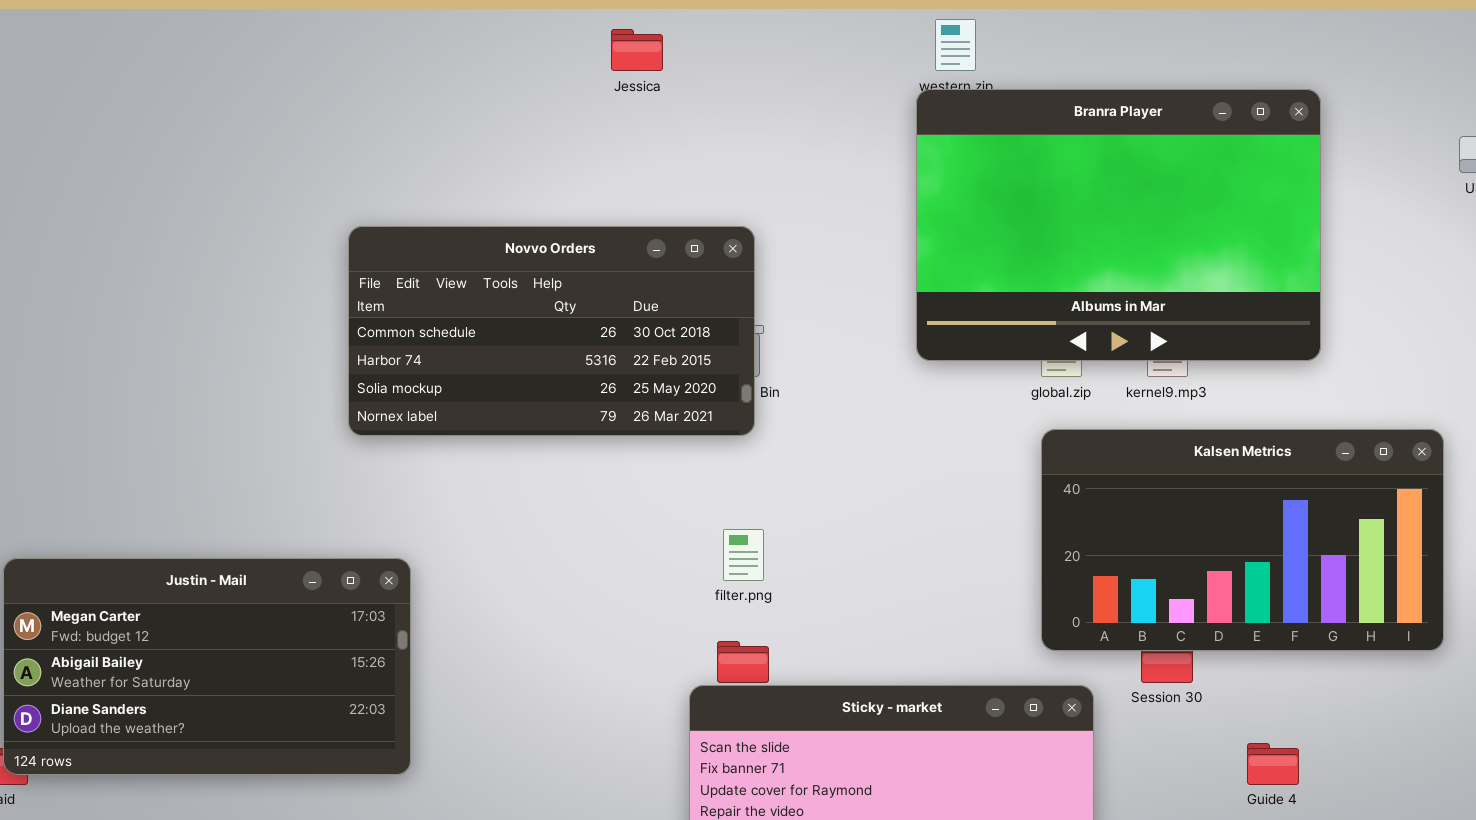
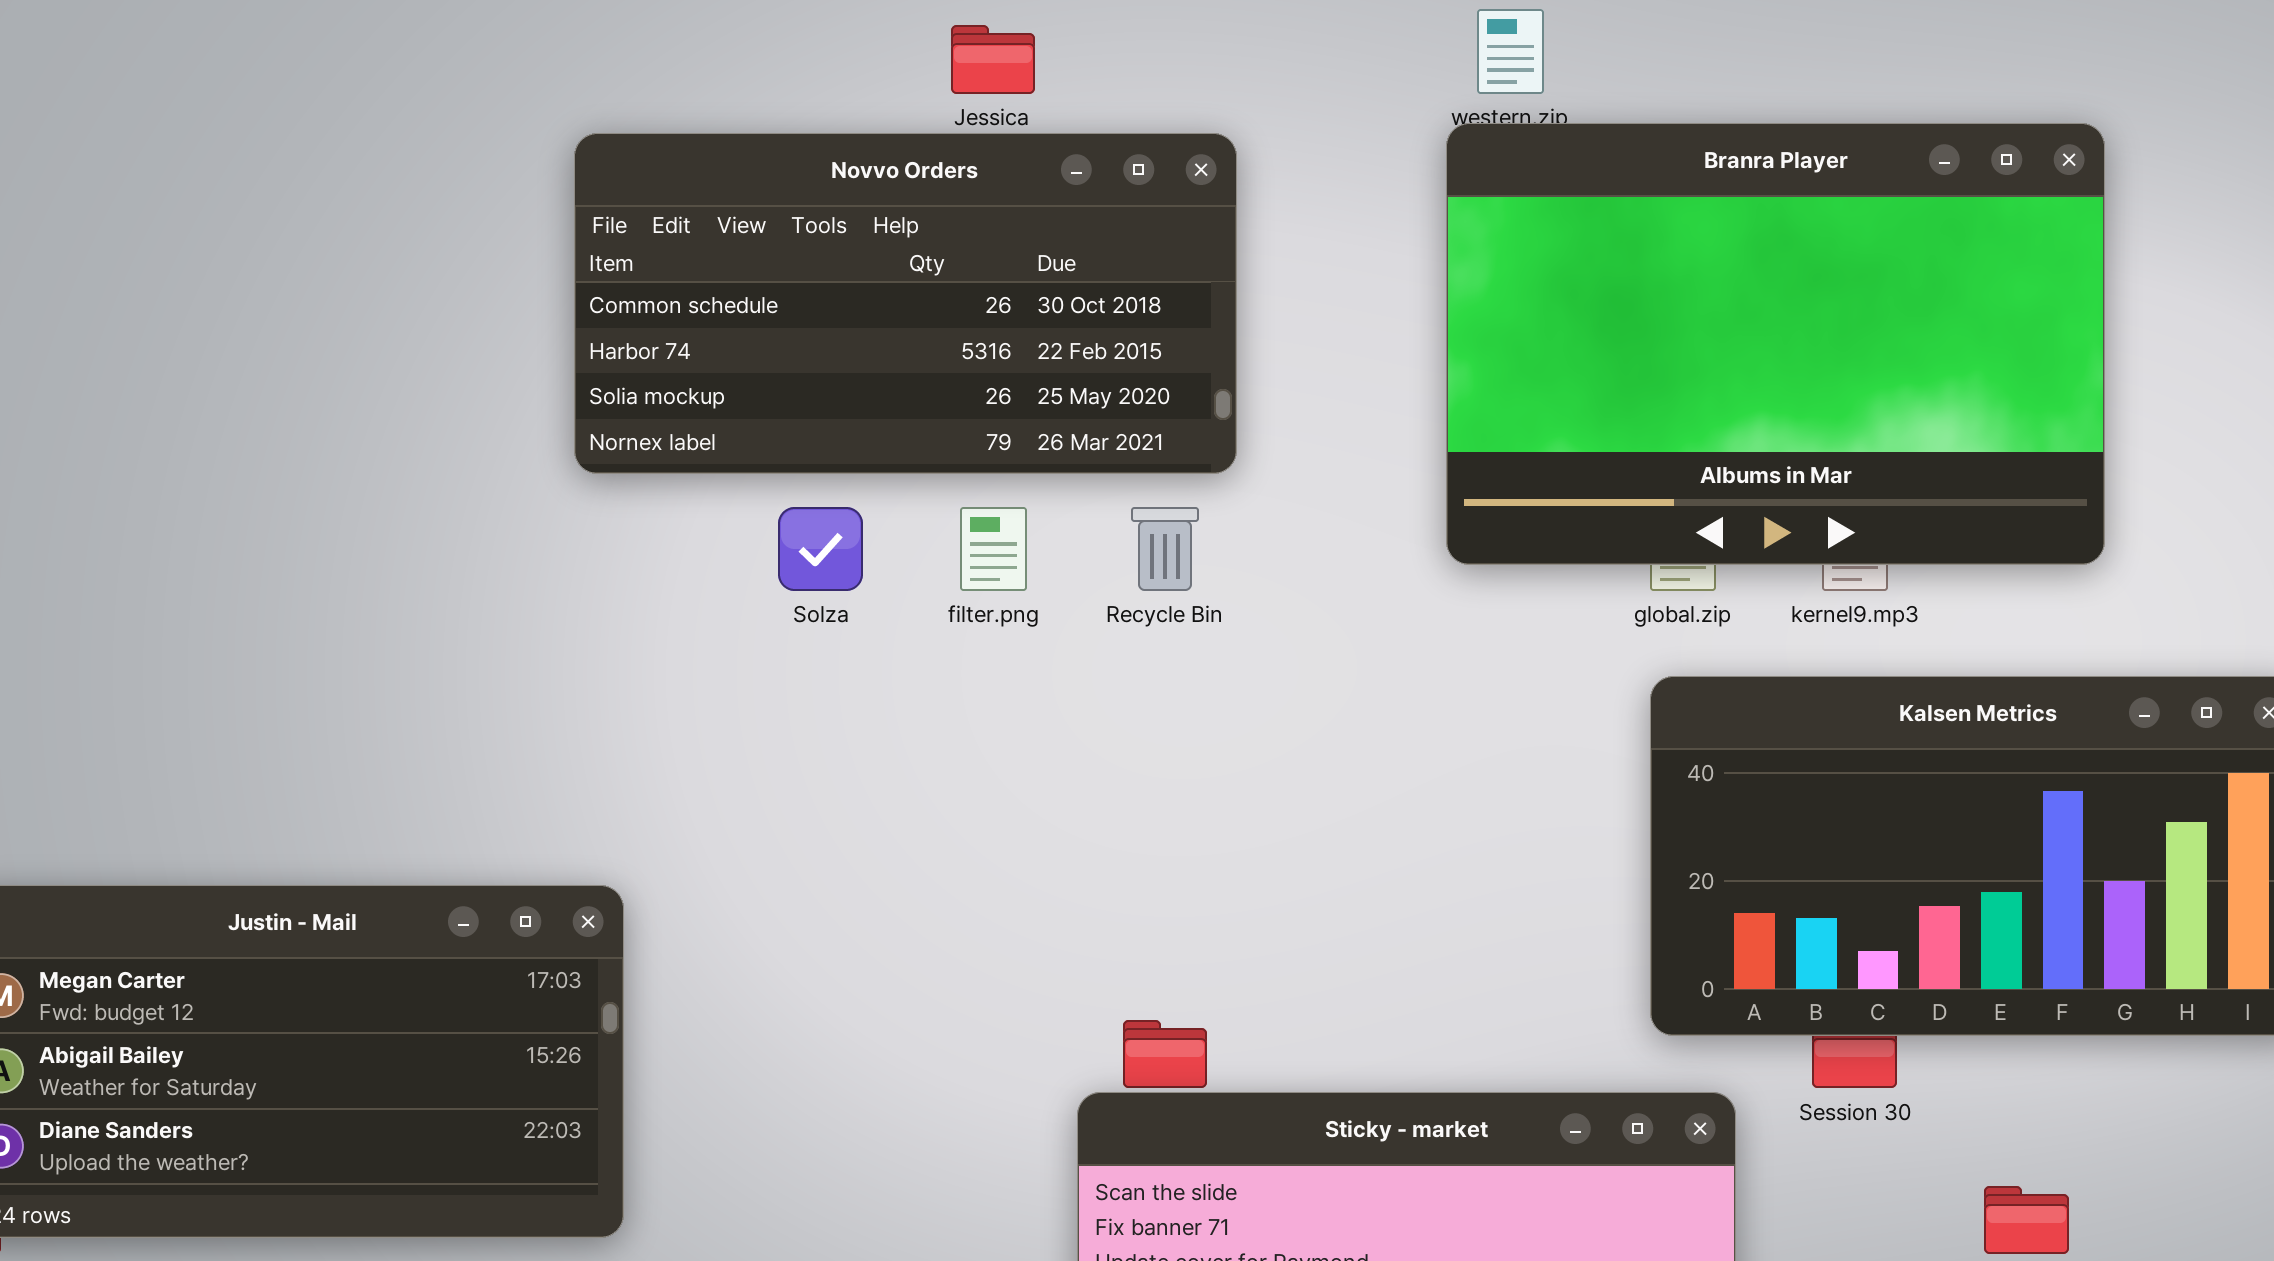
Novvo Orders: [348,226,755,436] -> [574,133,1237,474], moved
filter.png: [723,529,764,581] -> [960,507,1027,591], moved

